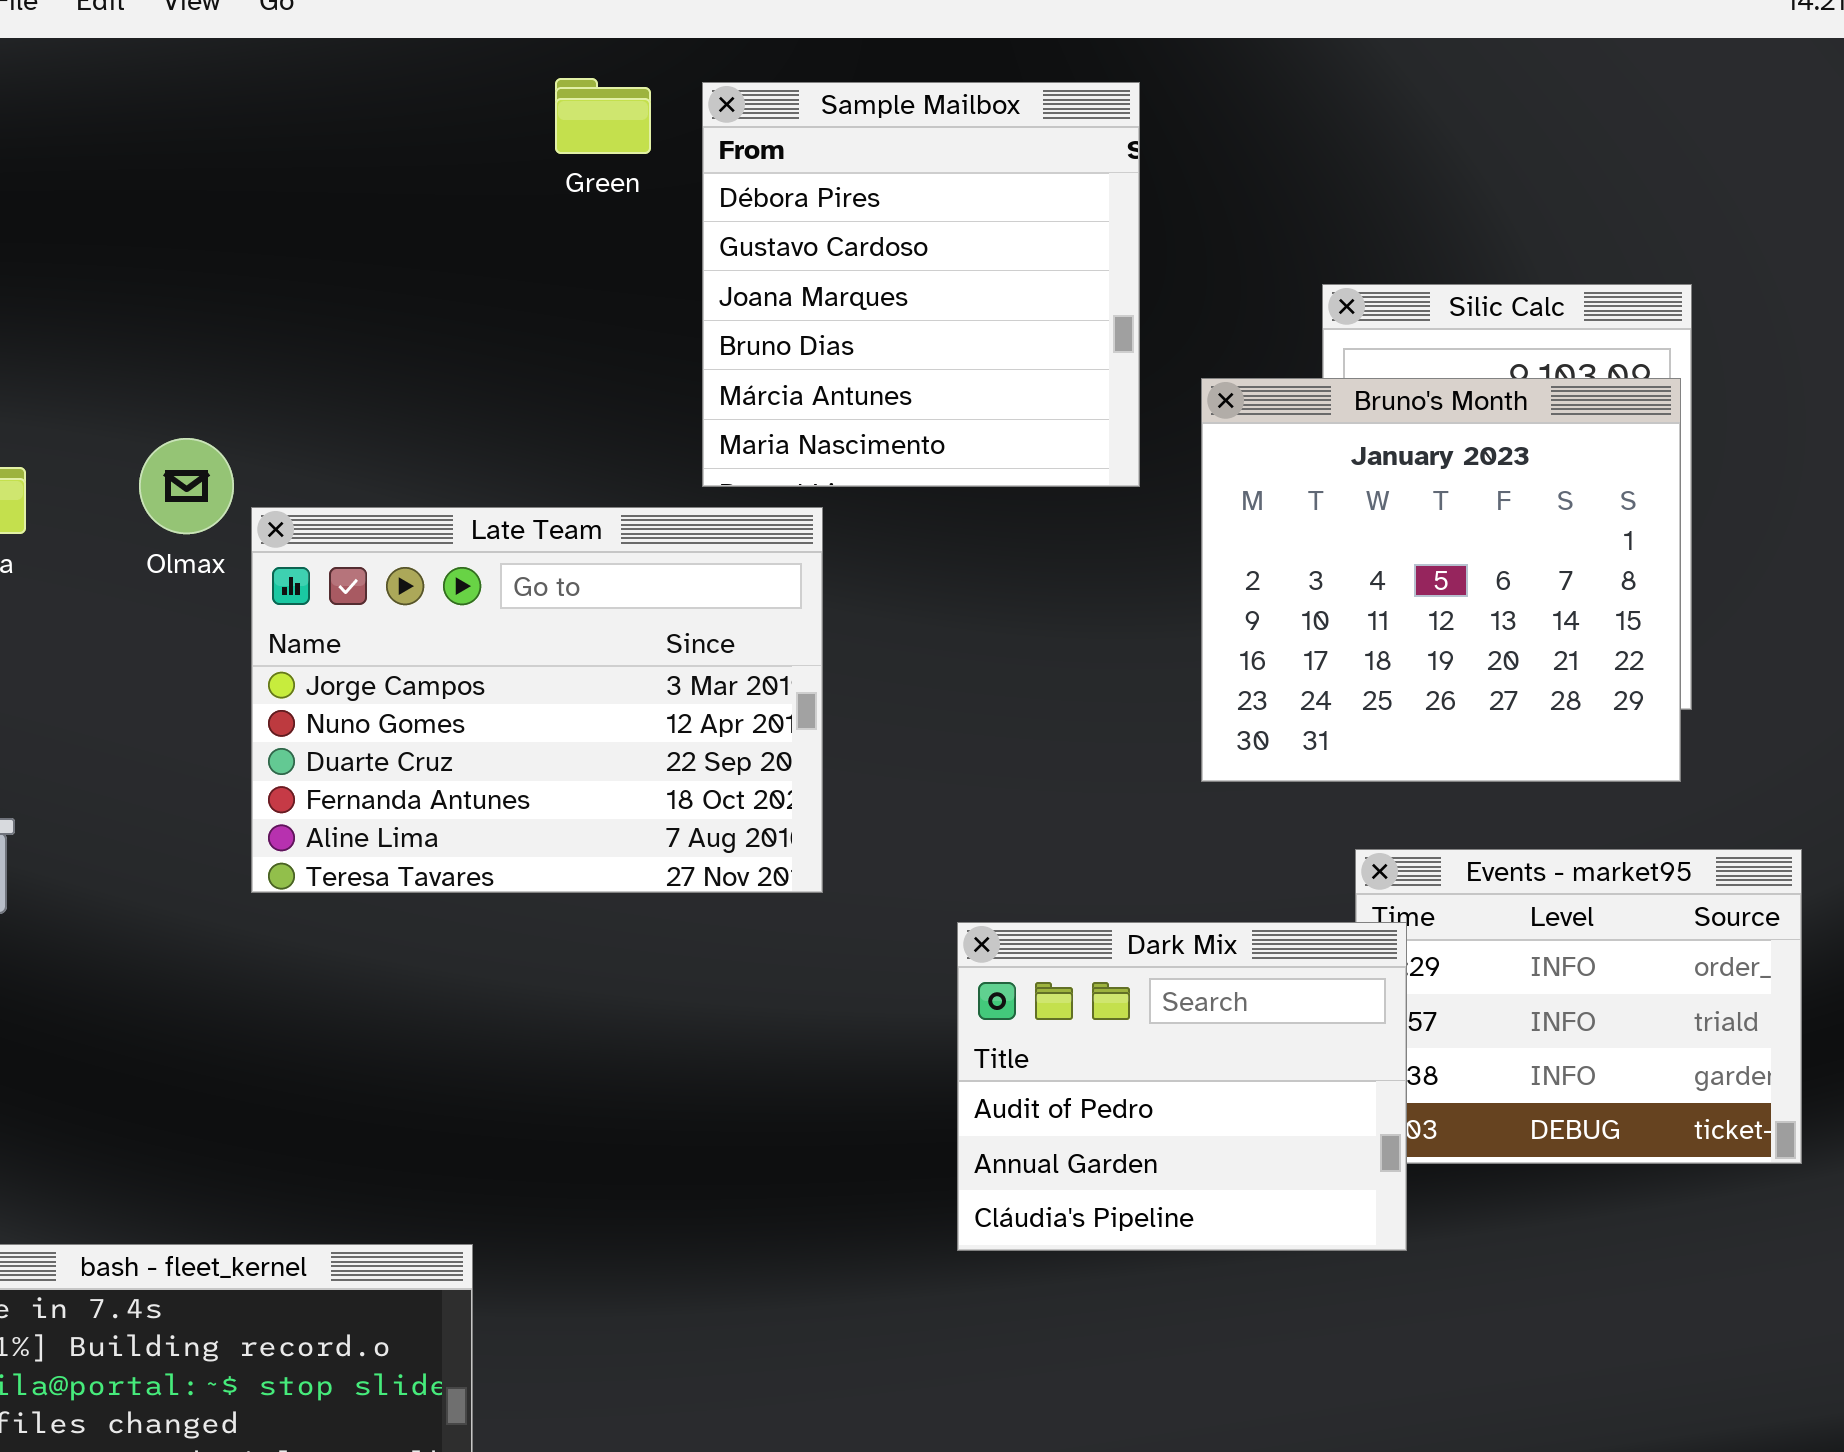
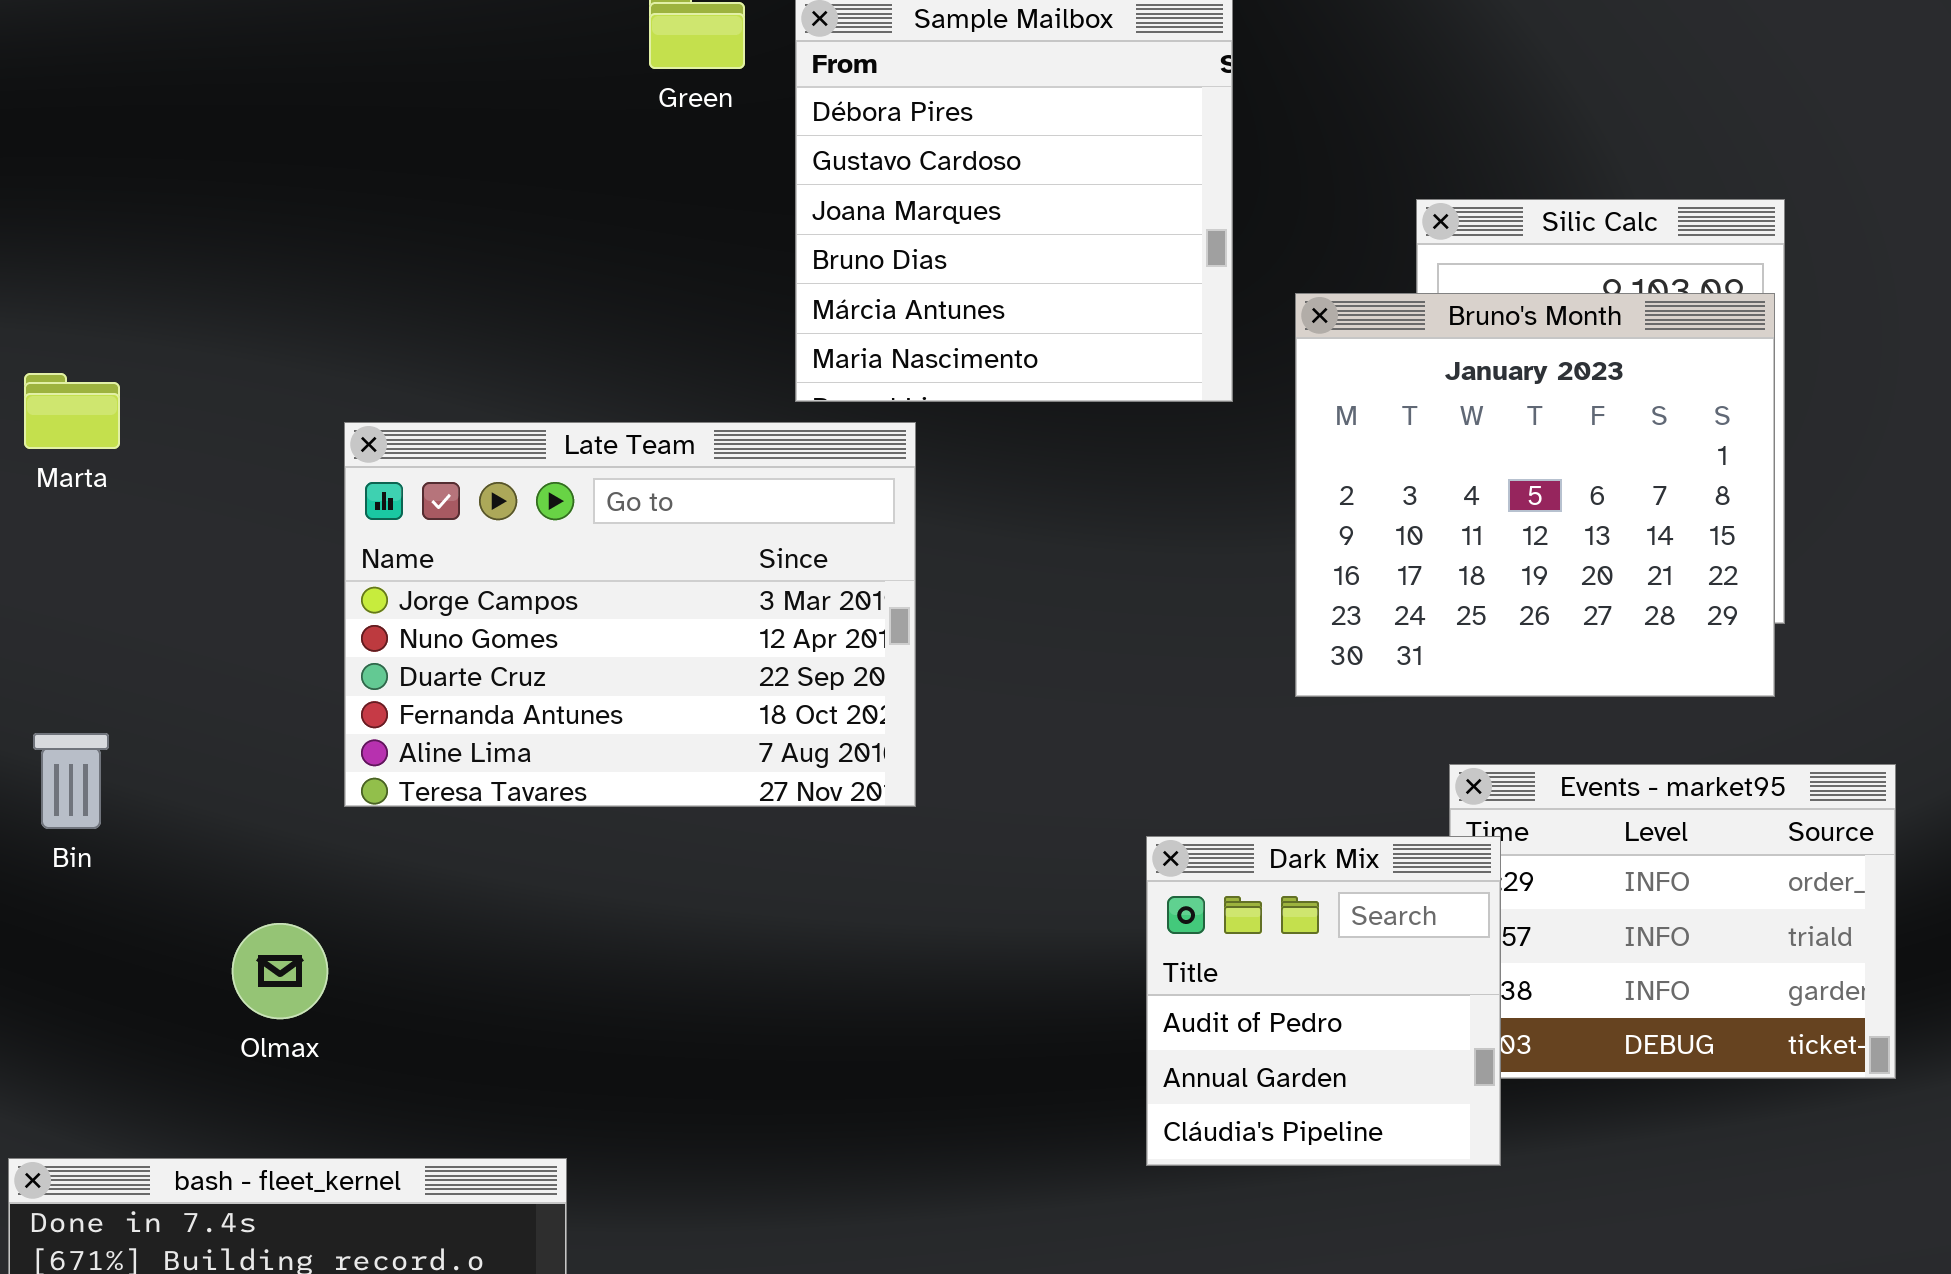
Olmax: [139,438,234,534] -> [232,923,328,1019], moved
Dark Mix: [957,922,1407,1251] -> [1146,836,1501,1166], resized

